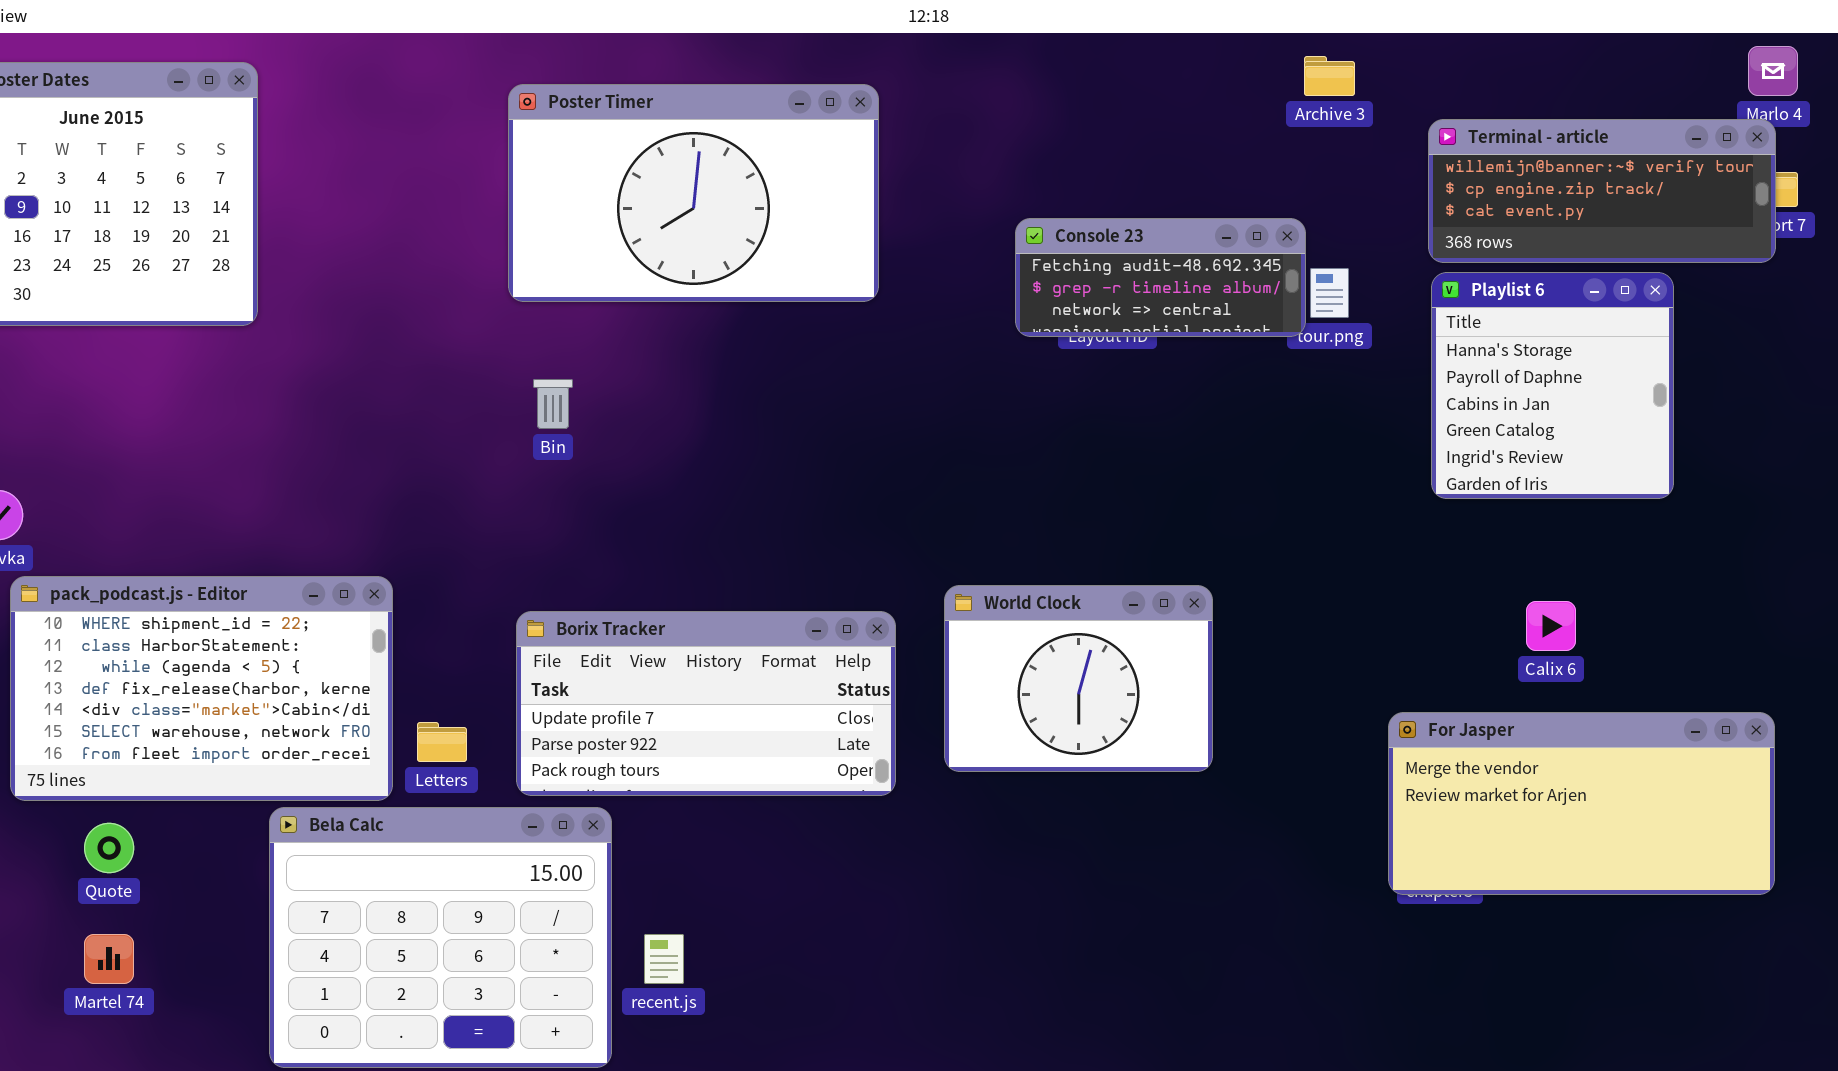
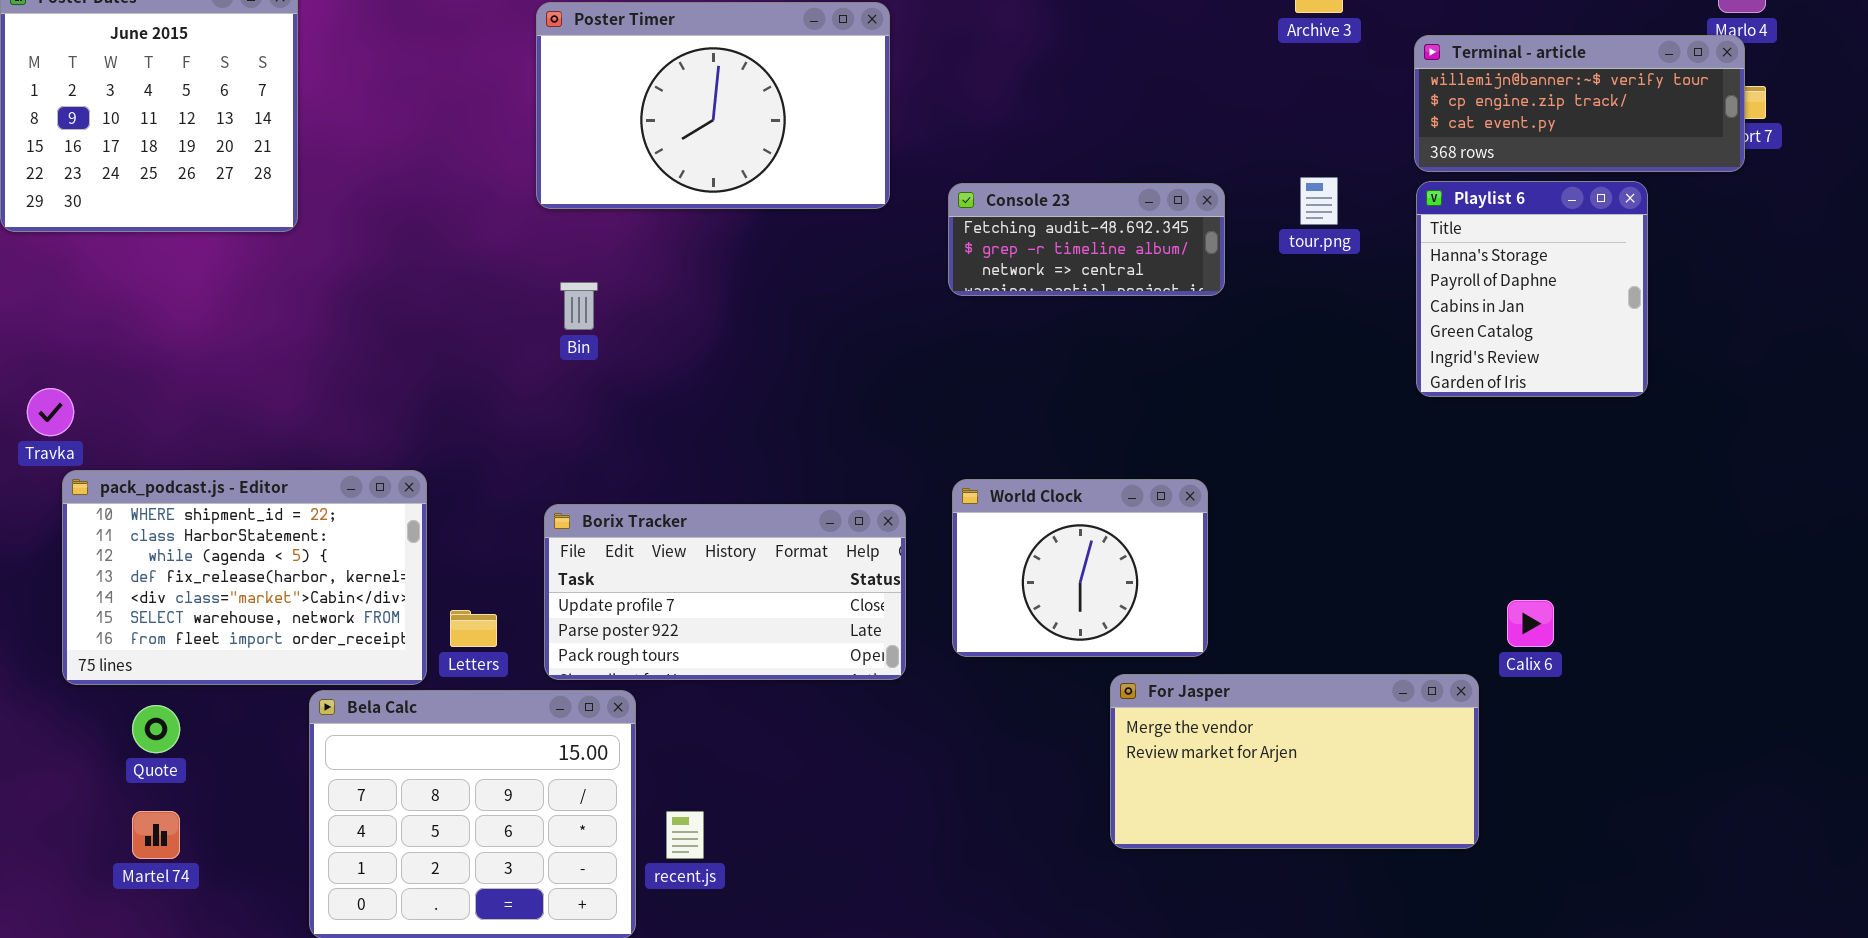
Console 23: [1015,218,1306,337] -> [948,183,1225,296], moved
Calix 6: [1526,601,1576,651] -> [1507,600,1554,647], moved
For Jasper: [1388,712,1775,895] -> [1110,674,1479,849], moved

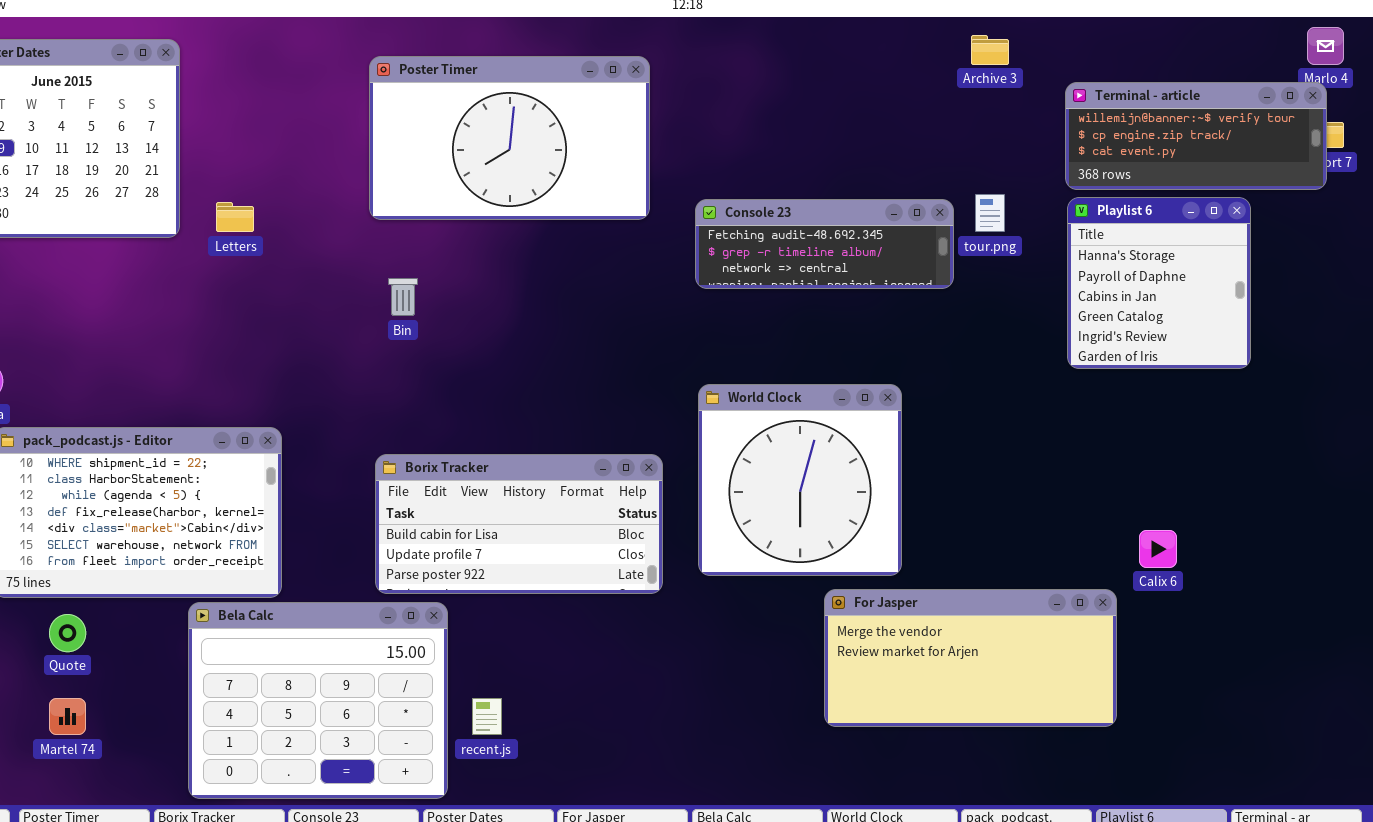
Console 23: [948,183,1225,296] -> [695,199,954,289], resized
World Clock: [952,479,1208,657] -> [698,384,902,576], resized
Borix Tracker: [544,504,906,680] -> [375,454,663,594], scrolled up 1 row
Letters: [450,610,497,647] -> [216,202,254,232], moved

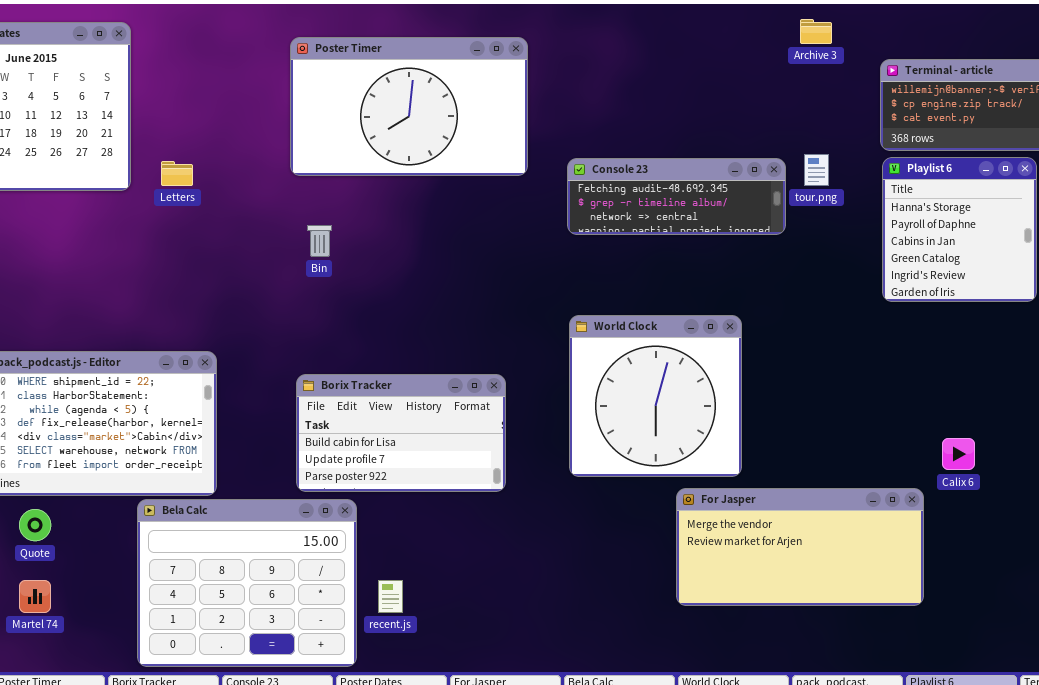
Borix Tracker: [375,454,663,594] -> [296,374,506,492], resized

